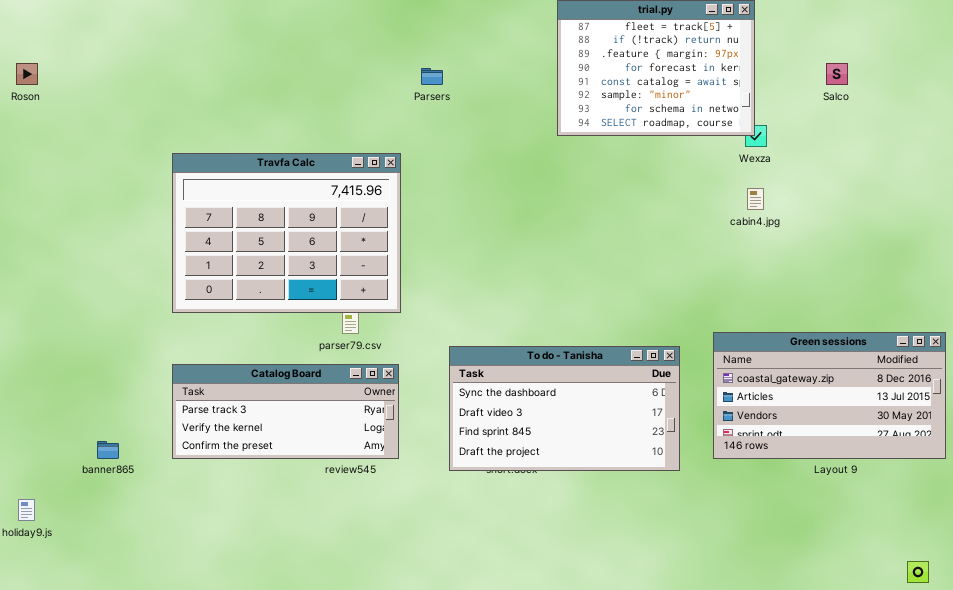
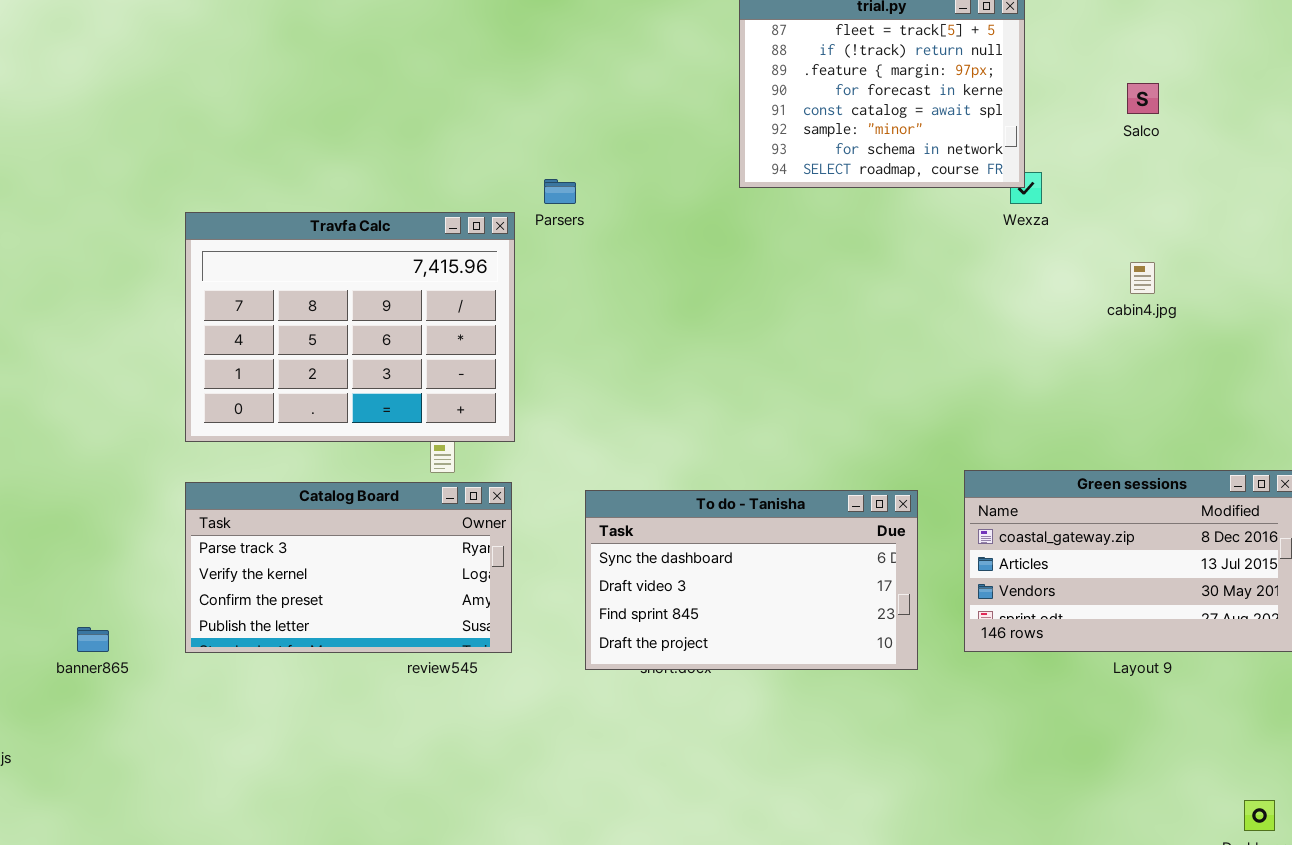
Parsers: [421,68,443,85] -> [544,179,576,204], moved
cabin4.jpg: [747,188,764,210] -> [1130,262,1155,294], moved
Catalog Board: [172,364,399,459] -> [185,482,512,653], resized

